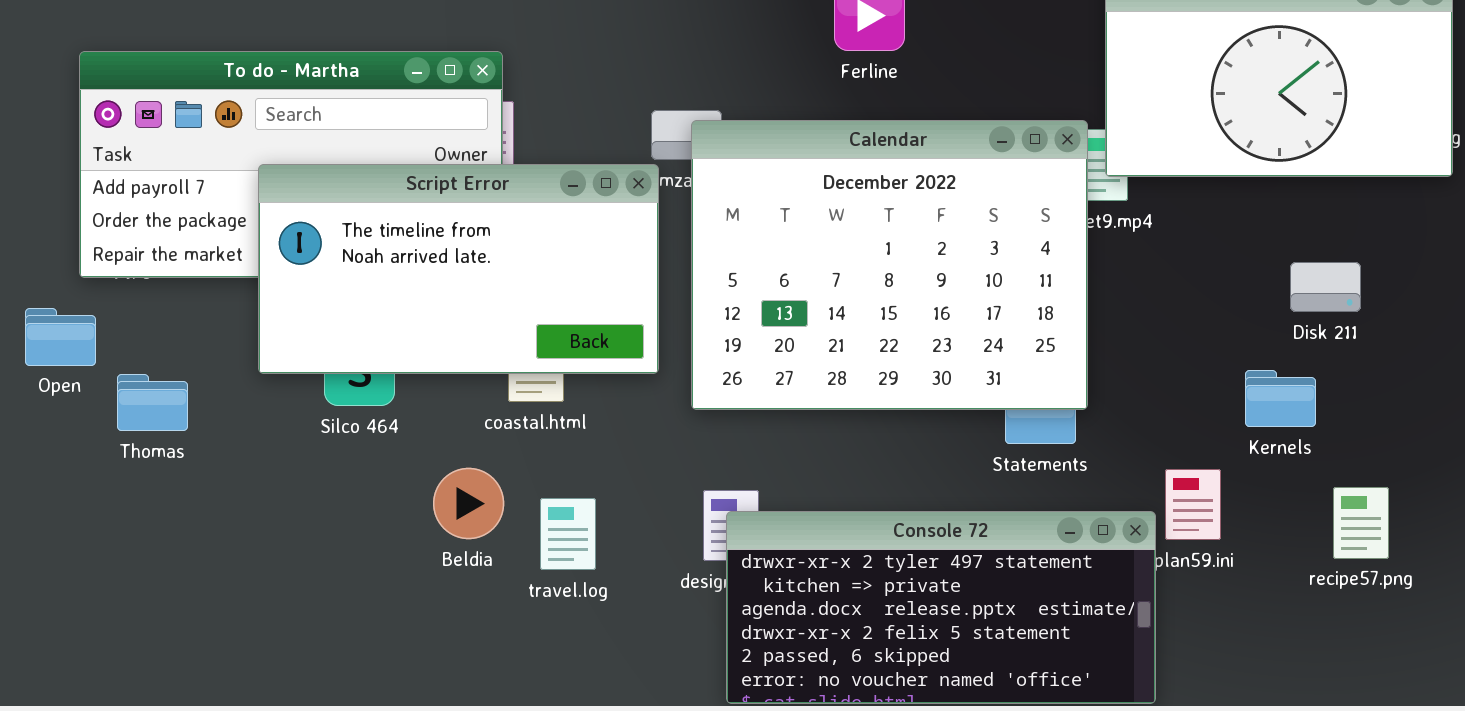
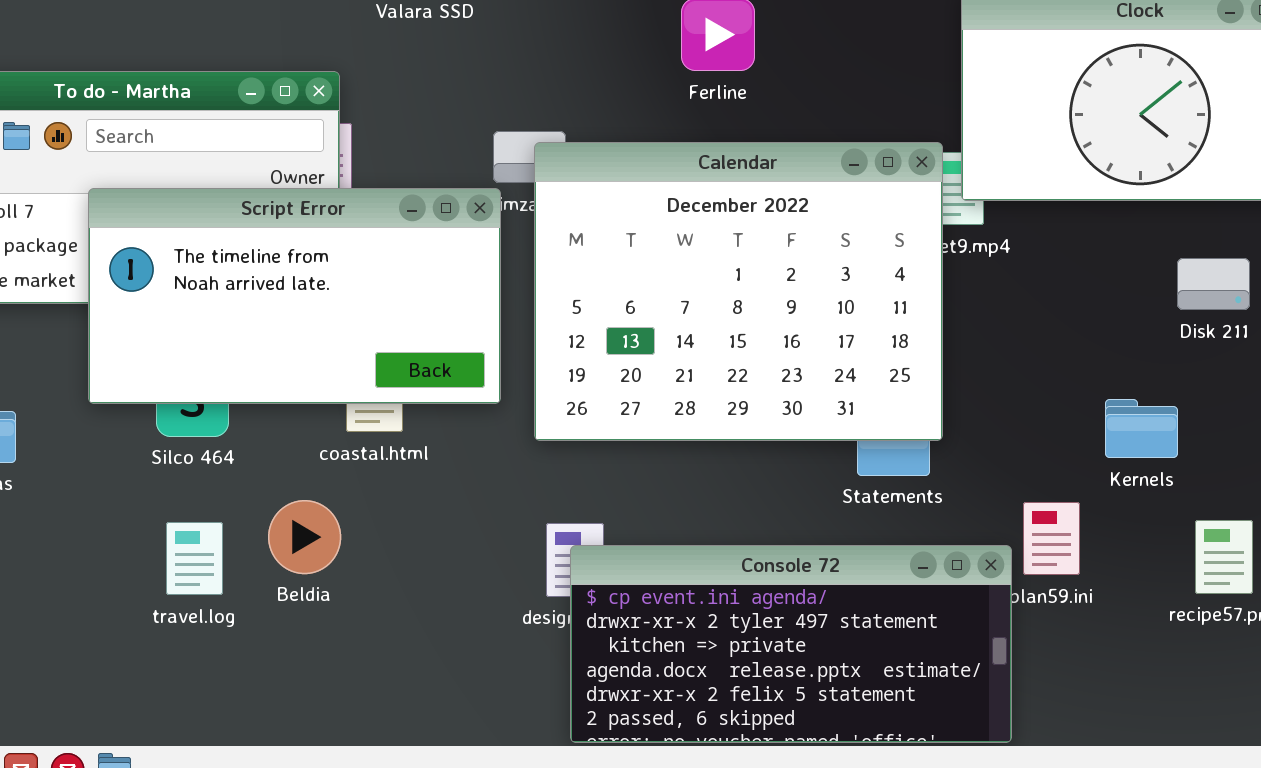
Disk 211: [1290,262,1361,312] -> [1177,258,1250,310], moved
travel.log: [540,498,596,570] -> [166,522,223,595], moved
Console 72: [726,511,1156,704] -> [570,545,1012,743], scrolled up 1 row

